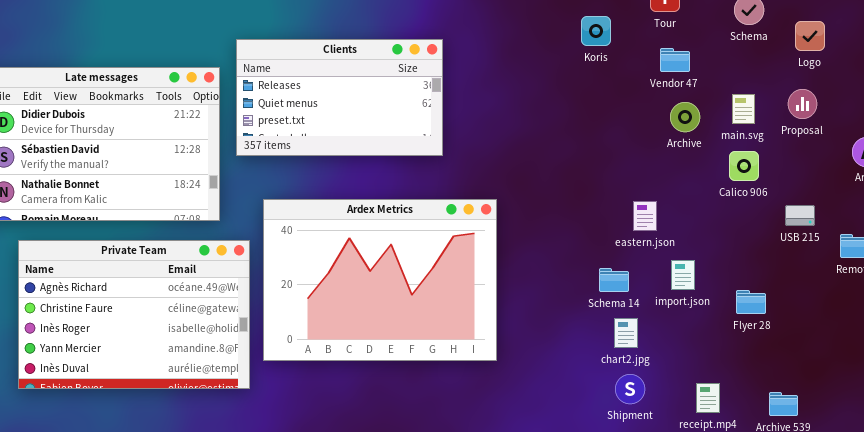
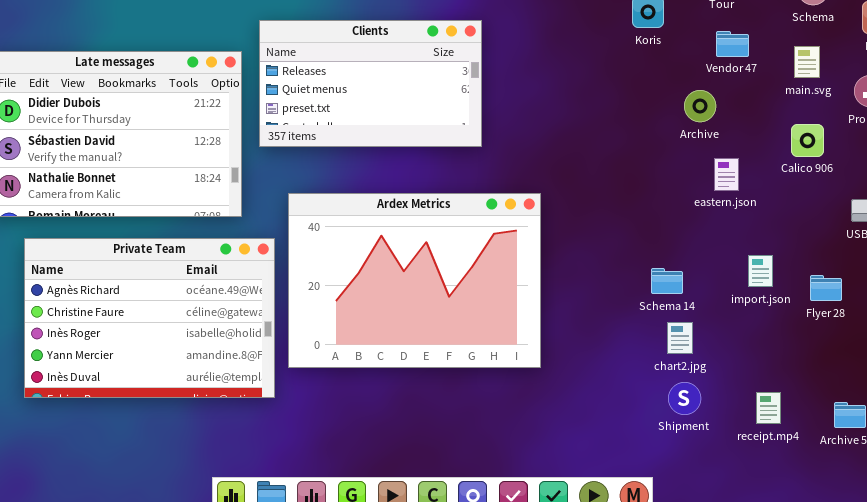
main.svg: [732,94,755,124] -> [794,46,820,78], moved
Archive: [670,102,700,132] -> [684,90,716,122], moved
Calico 906: [729,151,759,181] -> [791,124,824,157], moved
eastern.json: [633,201,657,231] -> [714,158,739,191], moved
import.json: [671,260,695,290] -> [748,255,773,287], moved
Flyer 28: [736,290,766,314] -> [810,275,842,301], moved

